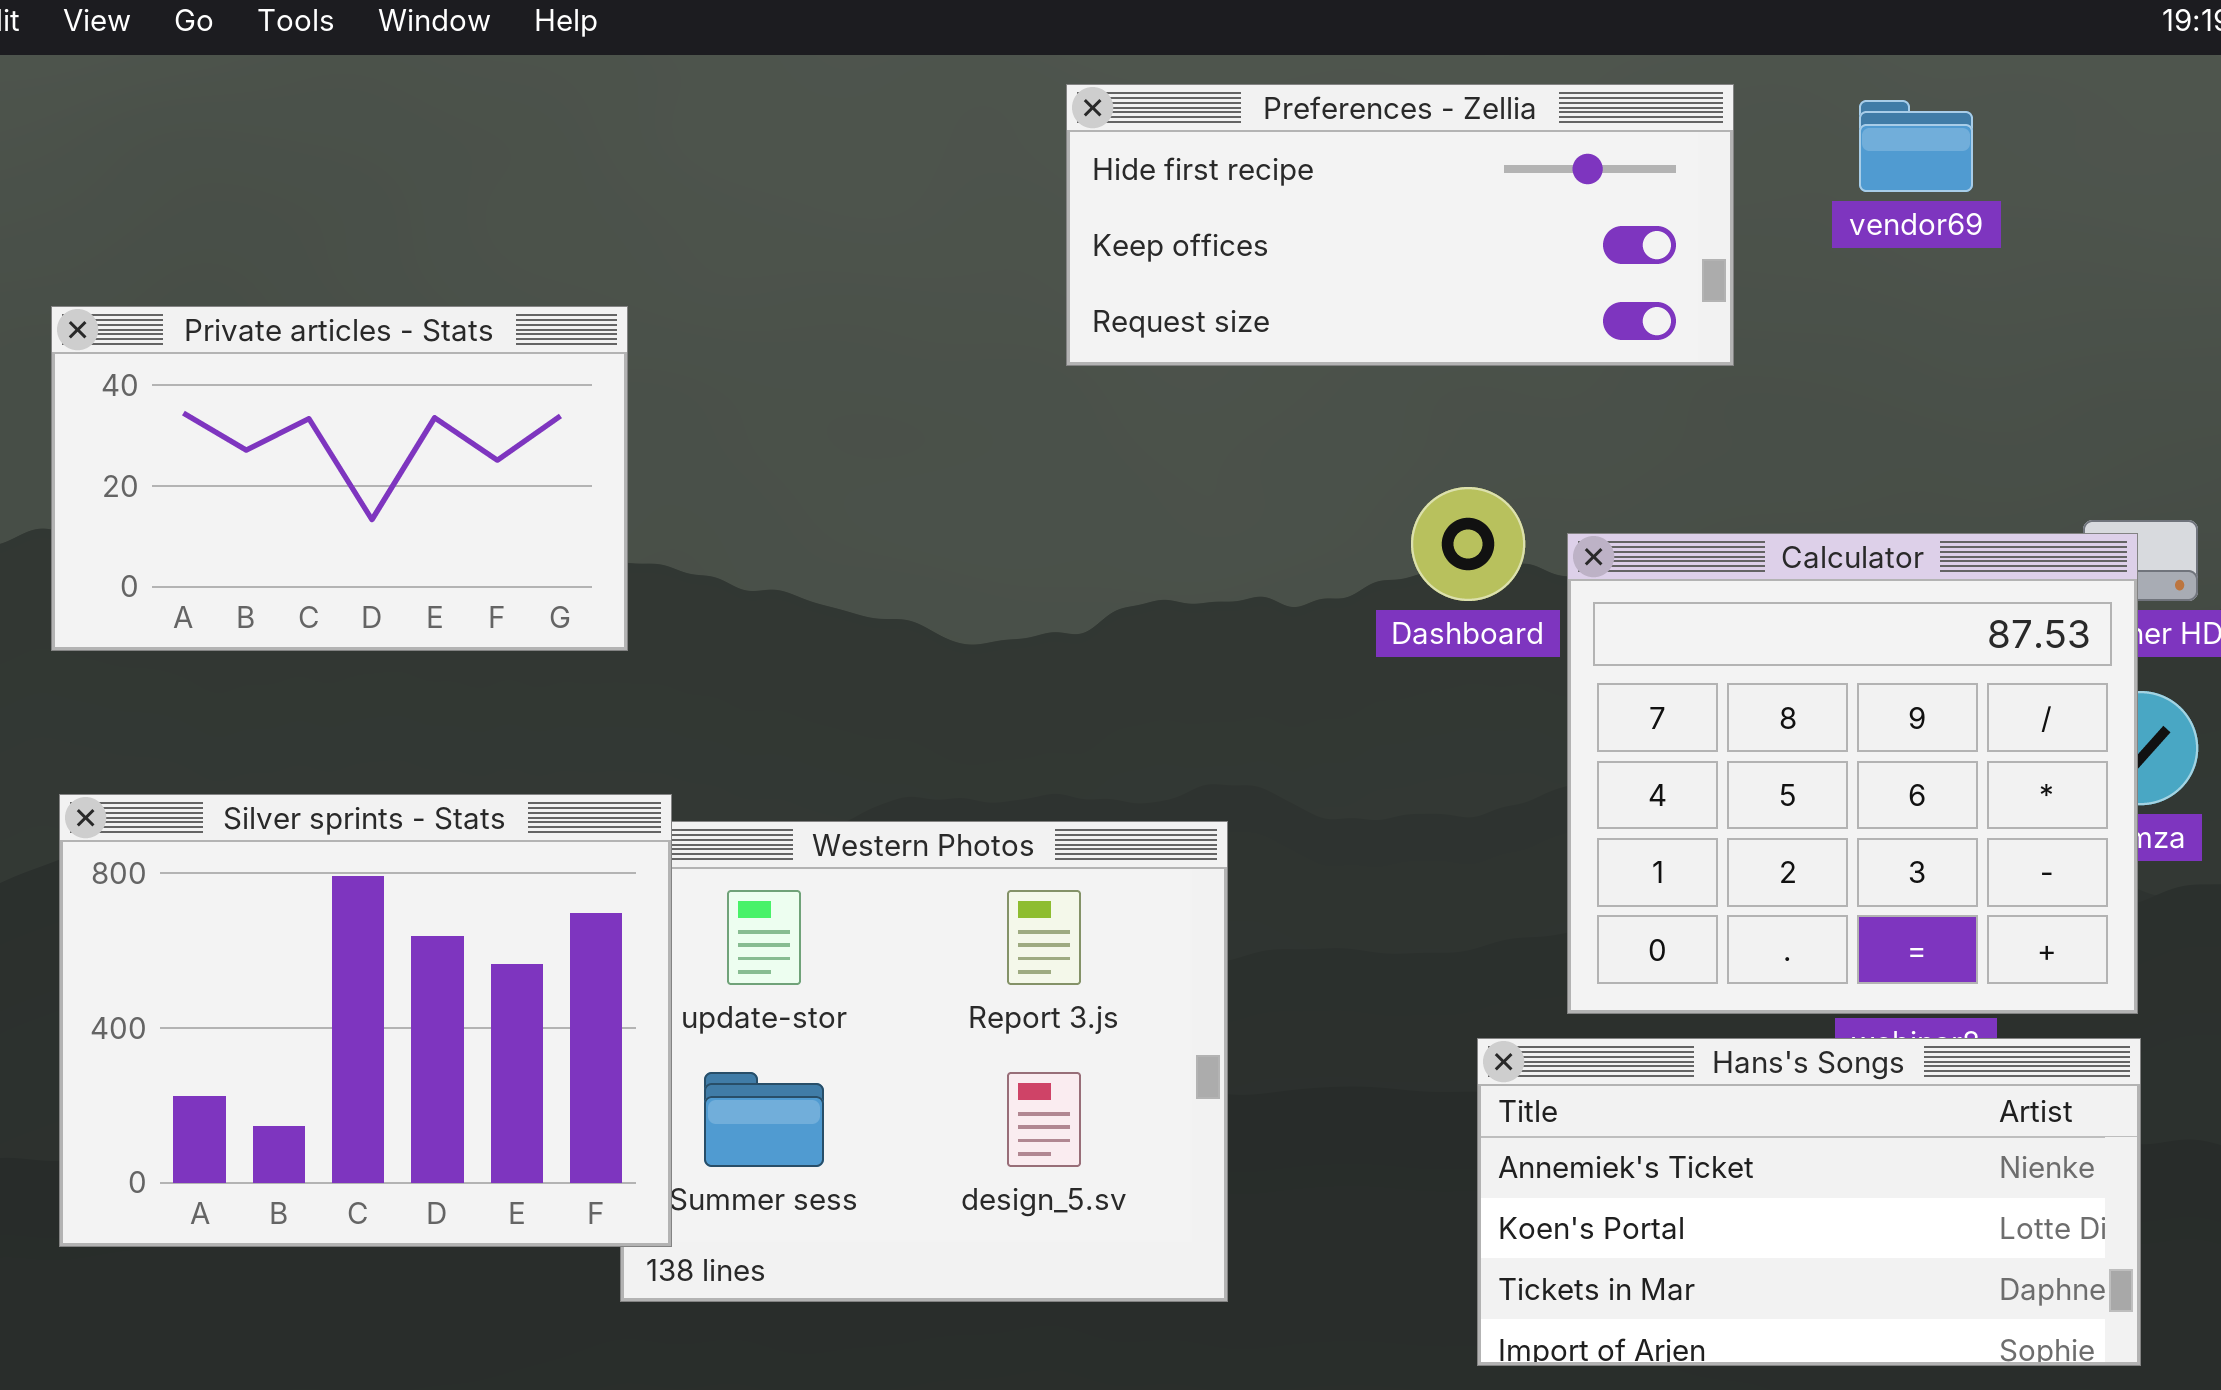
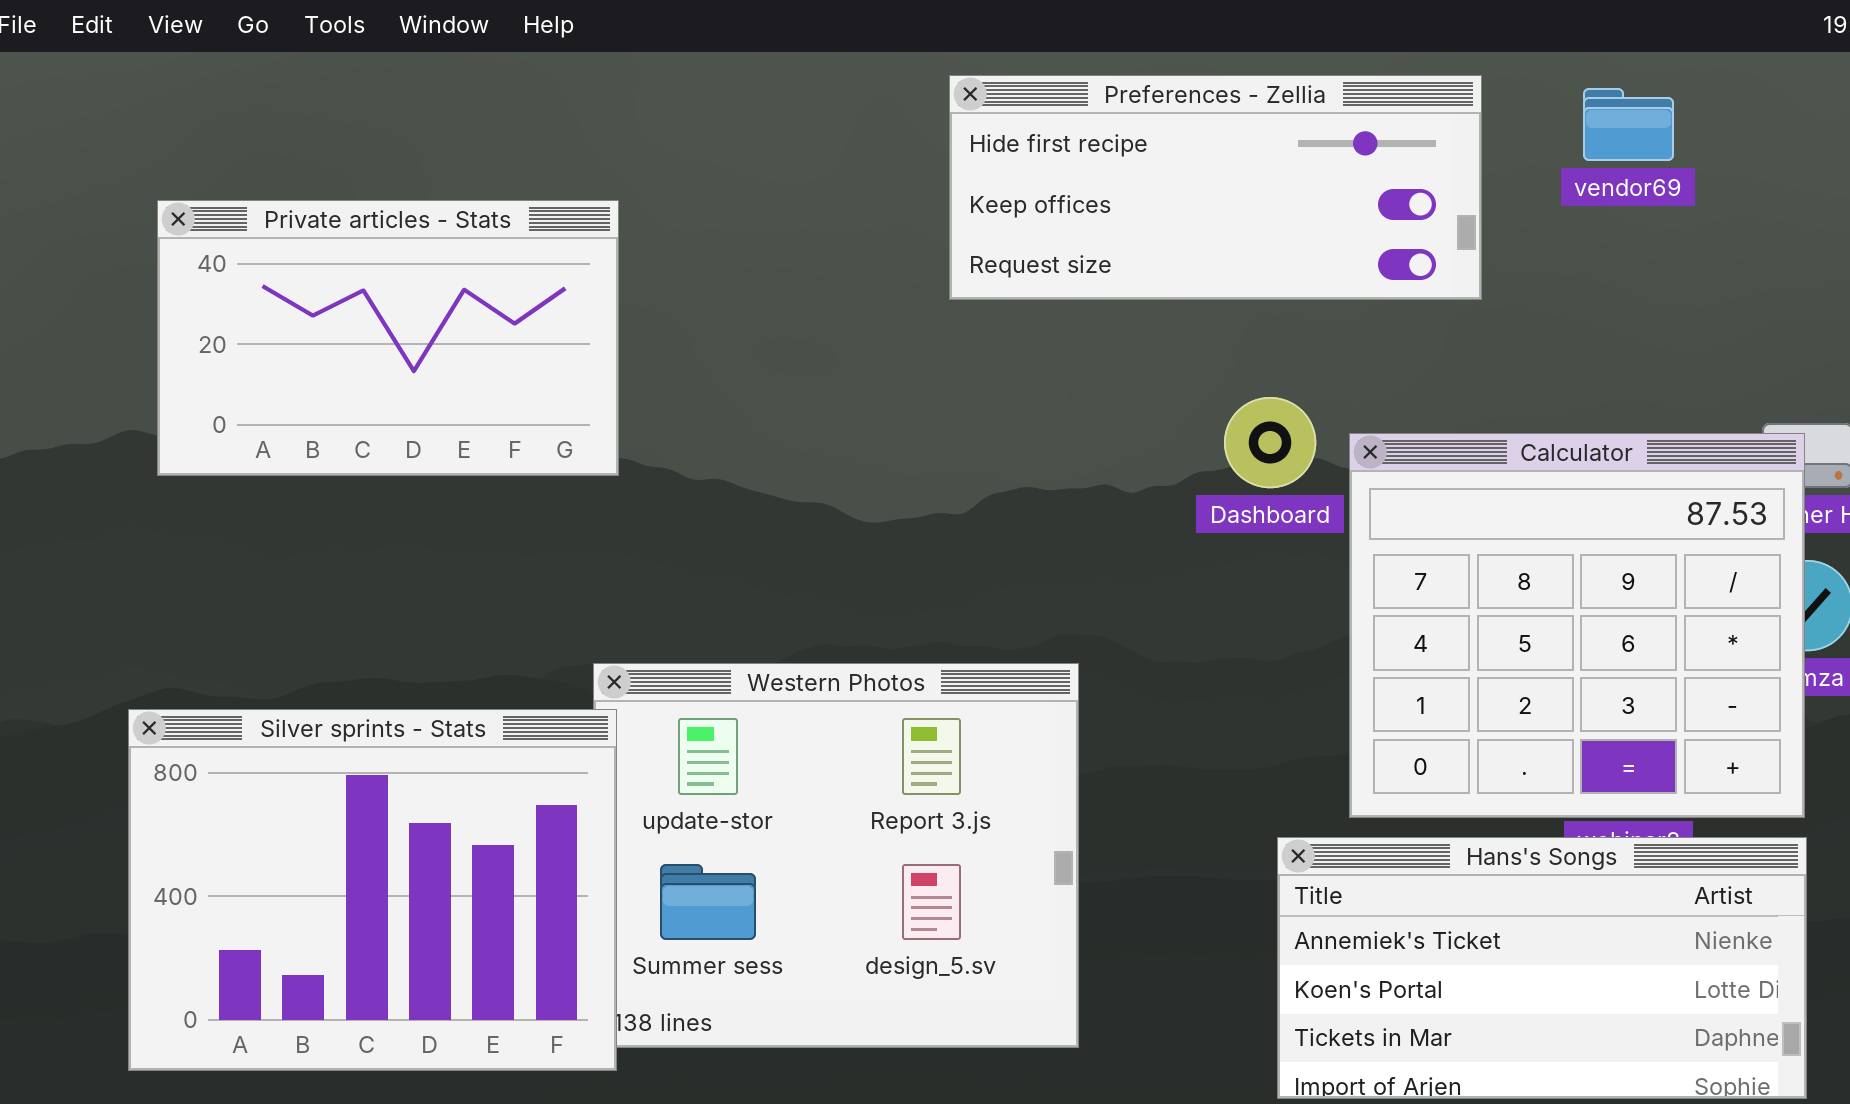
Private articles - Stats: [51,306,628,651] -> [157,200,619,476], moved
Silver sprints - Stats: [59,794,672,1247] -> [128,709,617,1071], moved

